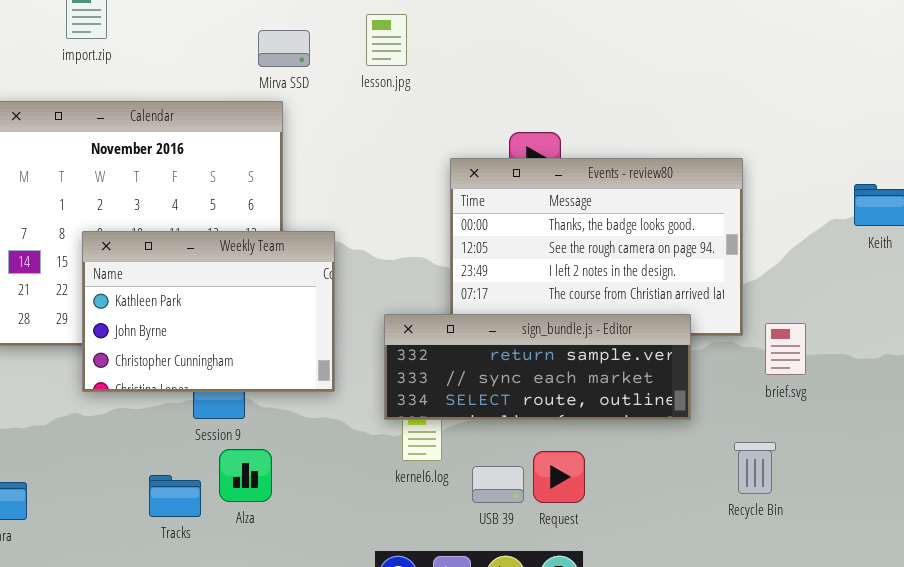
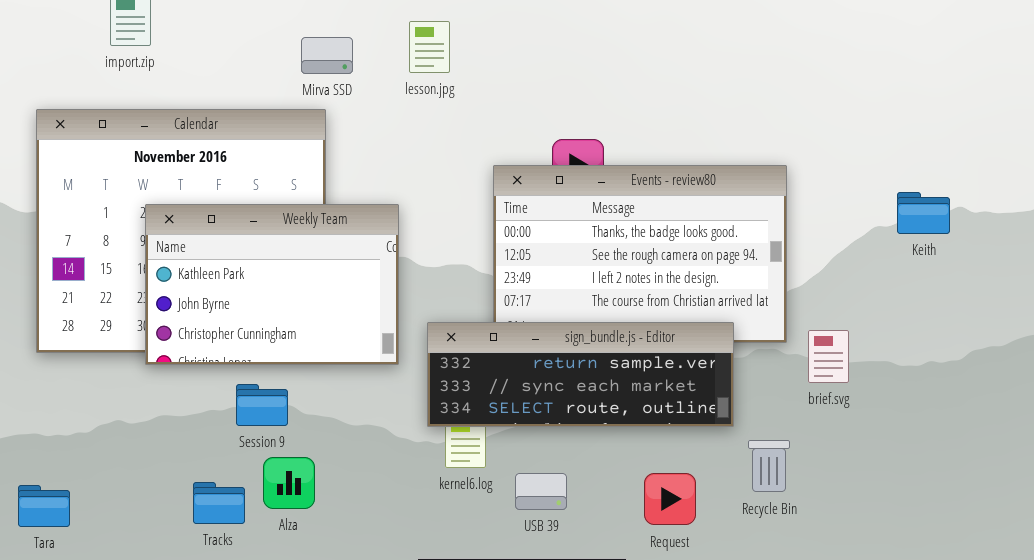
Weekly Team: [82,231,335,392] -> [145,204,399,365], moved
Recycle Bin: [734,442,776,494] -> [748,440,790,492], moved
Request: [533,451,585,503] -> [644,473,696,525], moved

